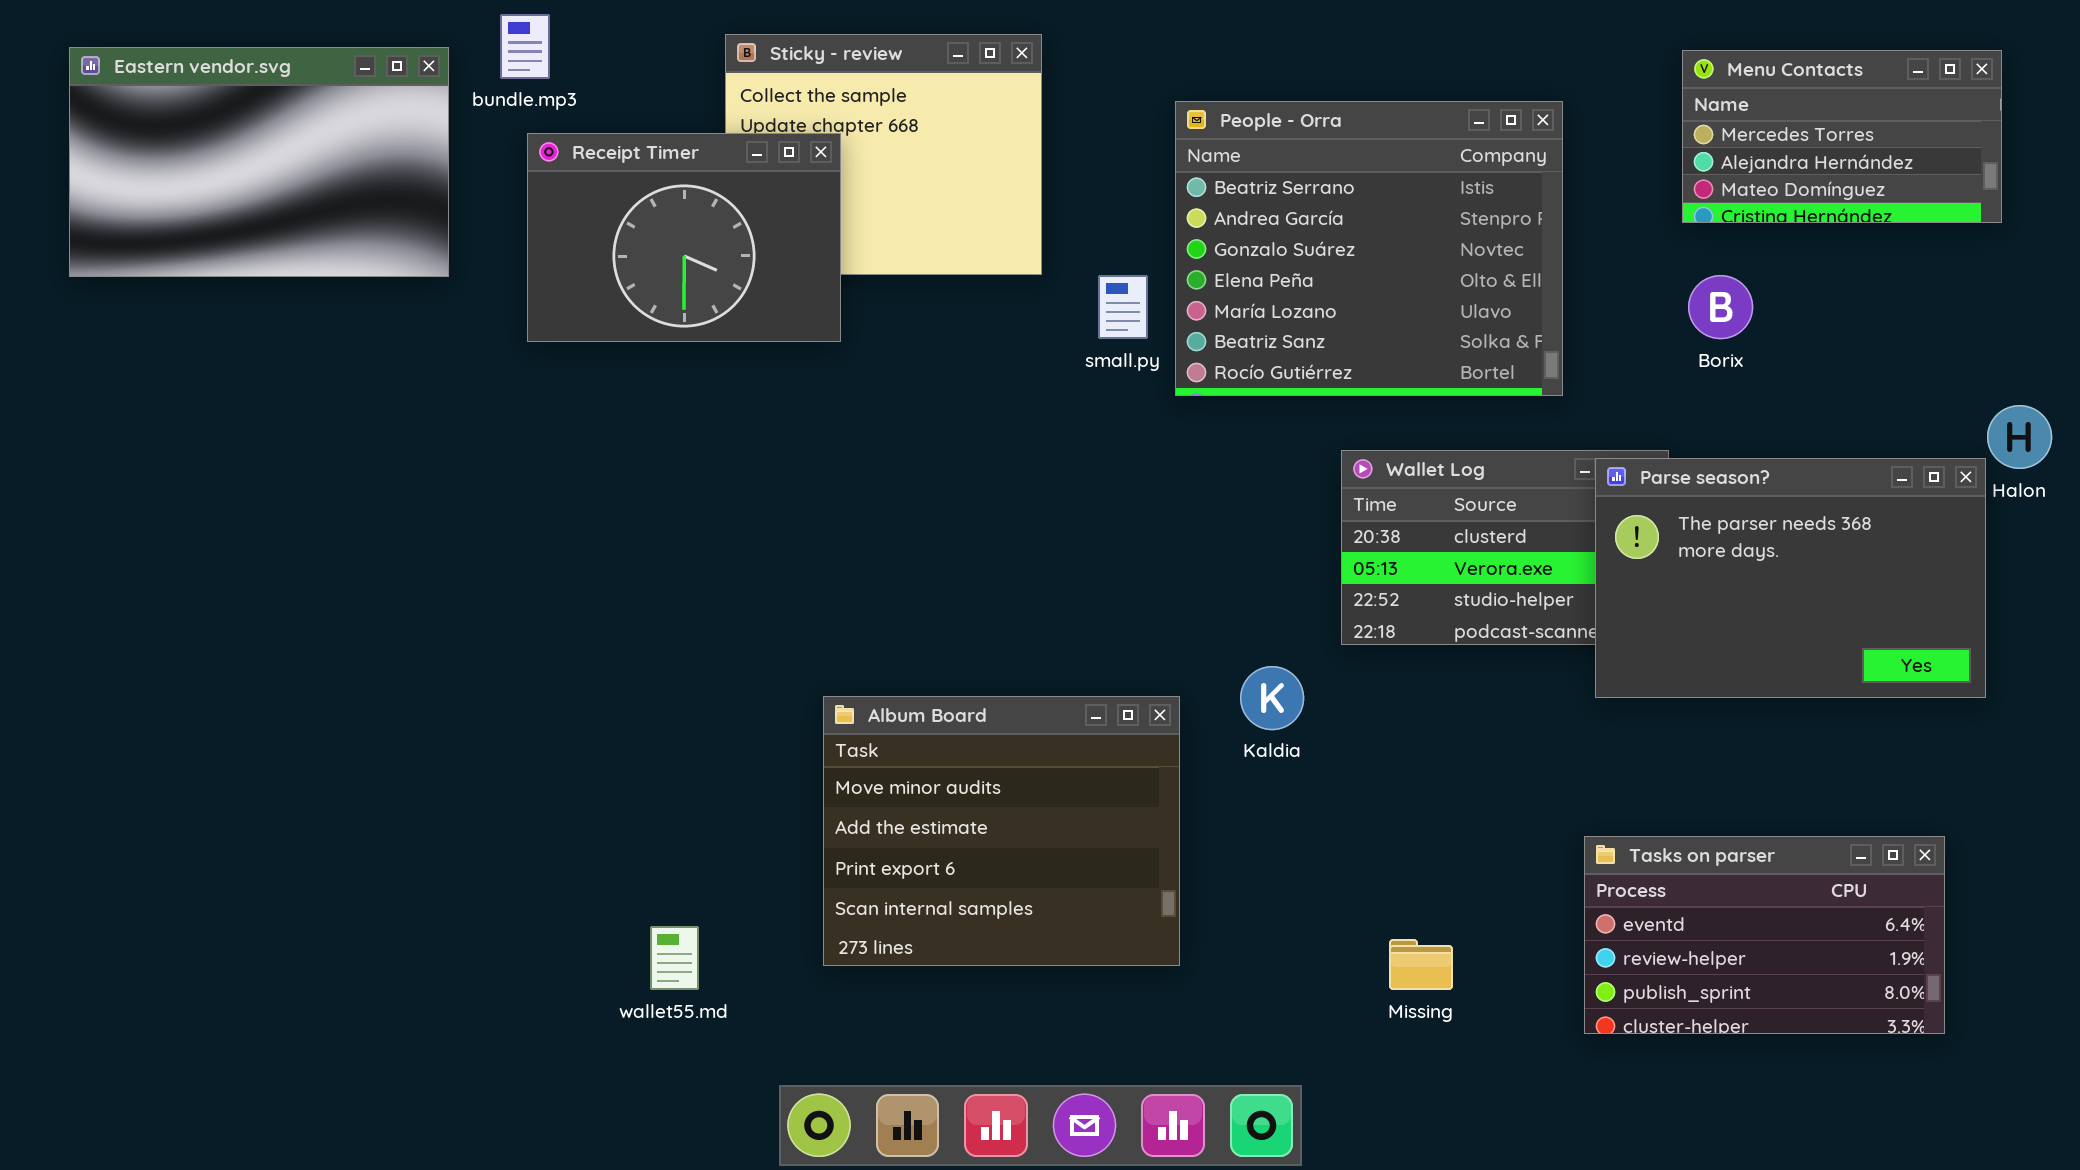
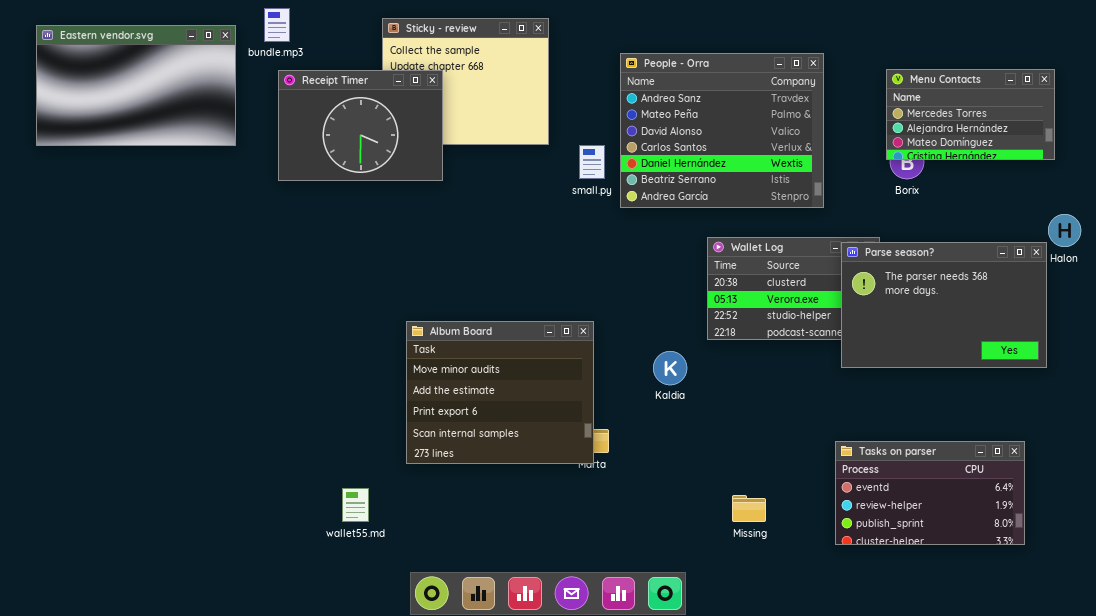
Menu Contacts: [1682,50,2002,223] -> [886,69,1055,160], moved
People - Orra: [1175,101,1563,396] -> [620,53,824,208], scrolled up 5 rows
Album Board: [823,696,1180,966] -> [406,321,594,464], moved

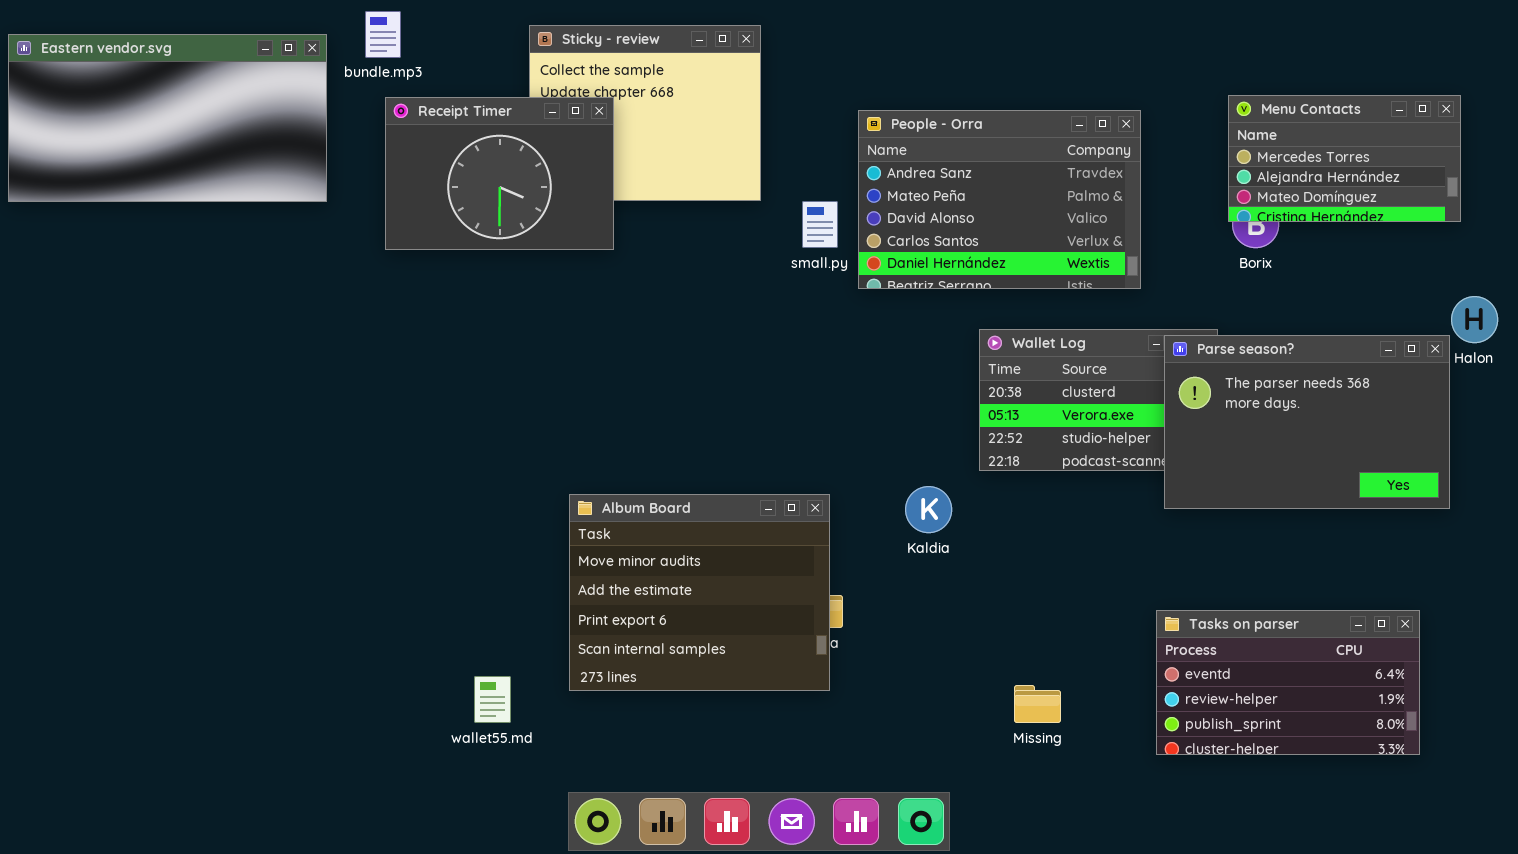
Eastern vendor.svg: [36,25,236,146] -> [8,34,327,202], resized
People - Orra: [620,53,824,208] -> [858,110,1141,289], resized
Album Board: [406,321,594,464] -> [569,494,830,691], moved

